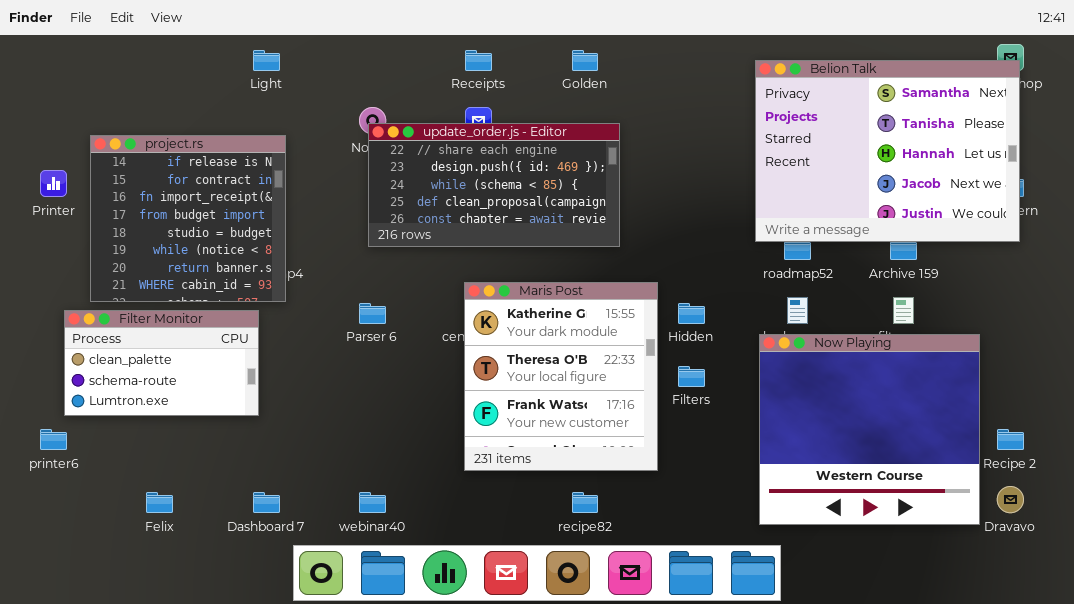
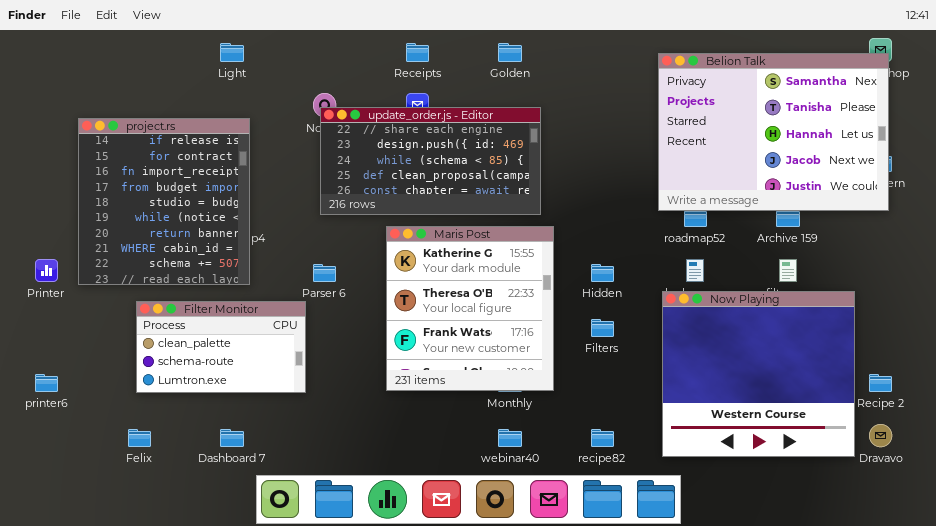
project.rs: [90,135,286,302] -> [78,118,250,285], resized
Printer: [40,170,67,197] -> [35,259,58,282], moved
Maris Post: [464,282,658,471] -> [386,226,554,391], moved
Filter Monitor: [64,310,259,416] -> [136,301,306,393], moved
webinar40: [359,492,386,513] -> [498,429,522,447], moved
recipe82: [572,492,598,513] -> [591,429,614,447], moved

